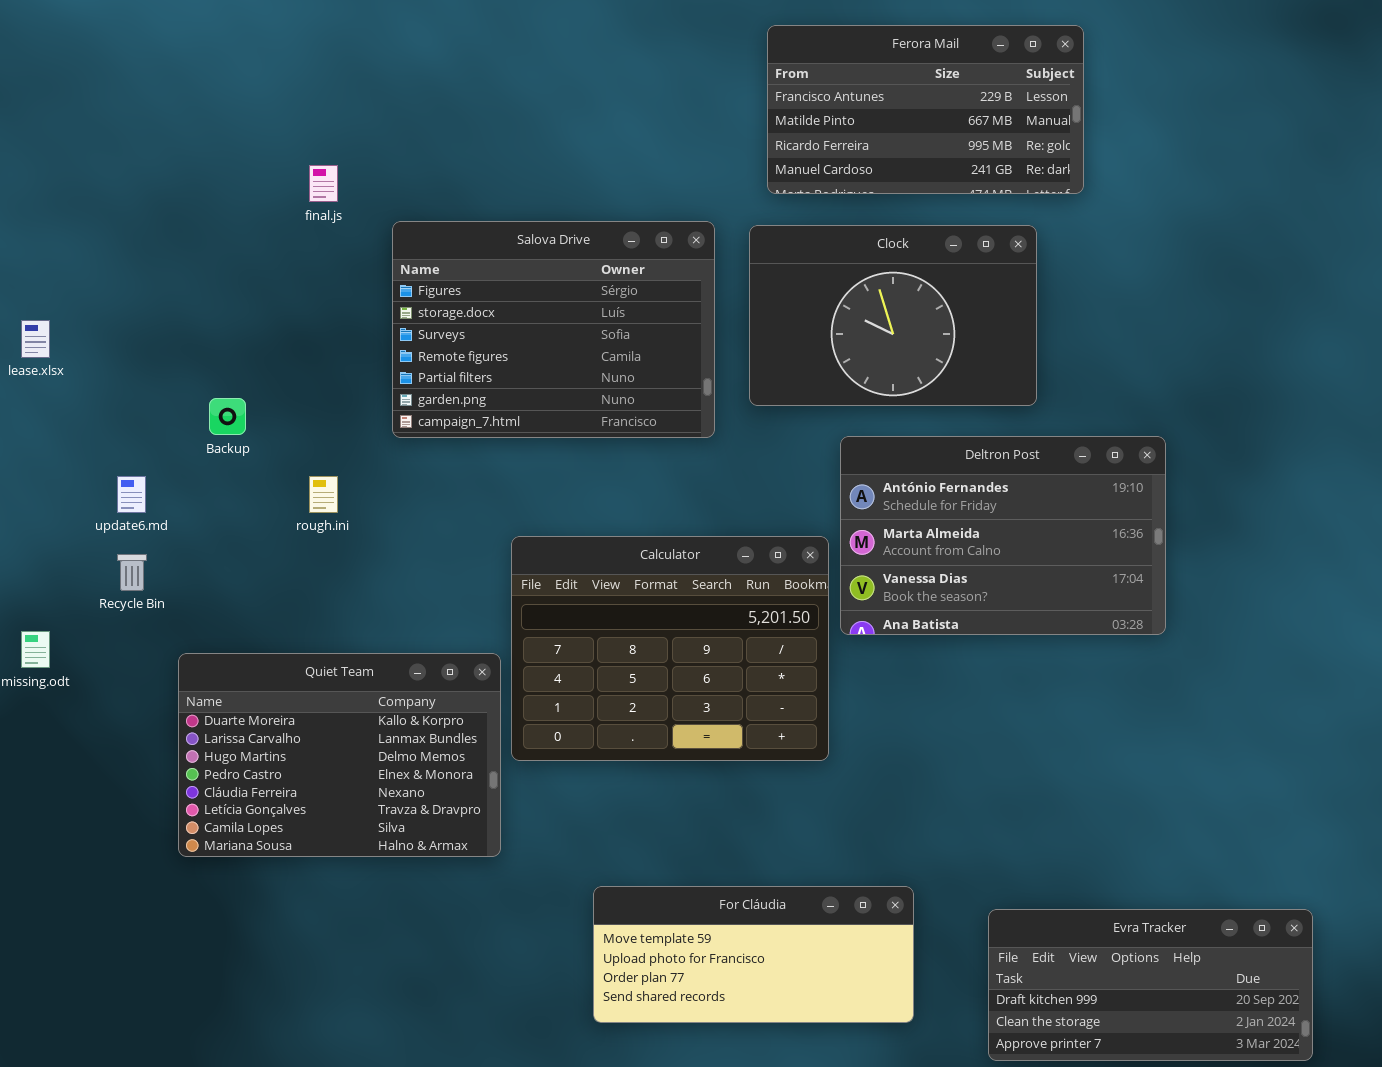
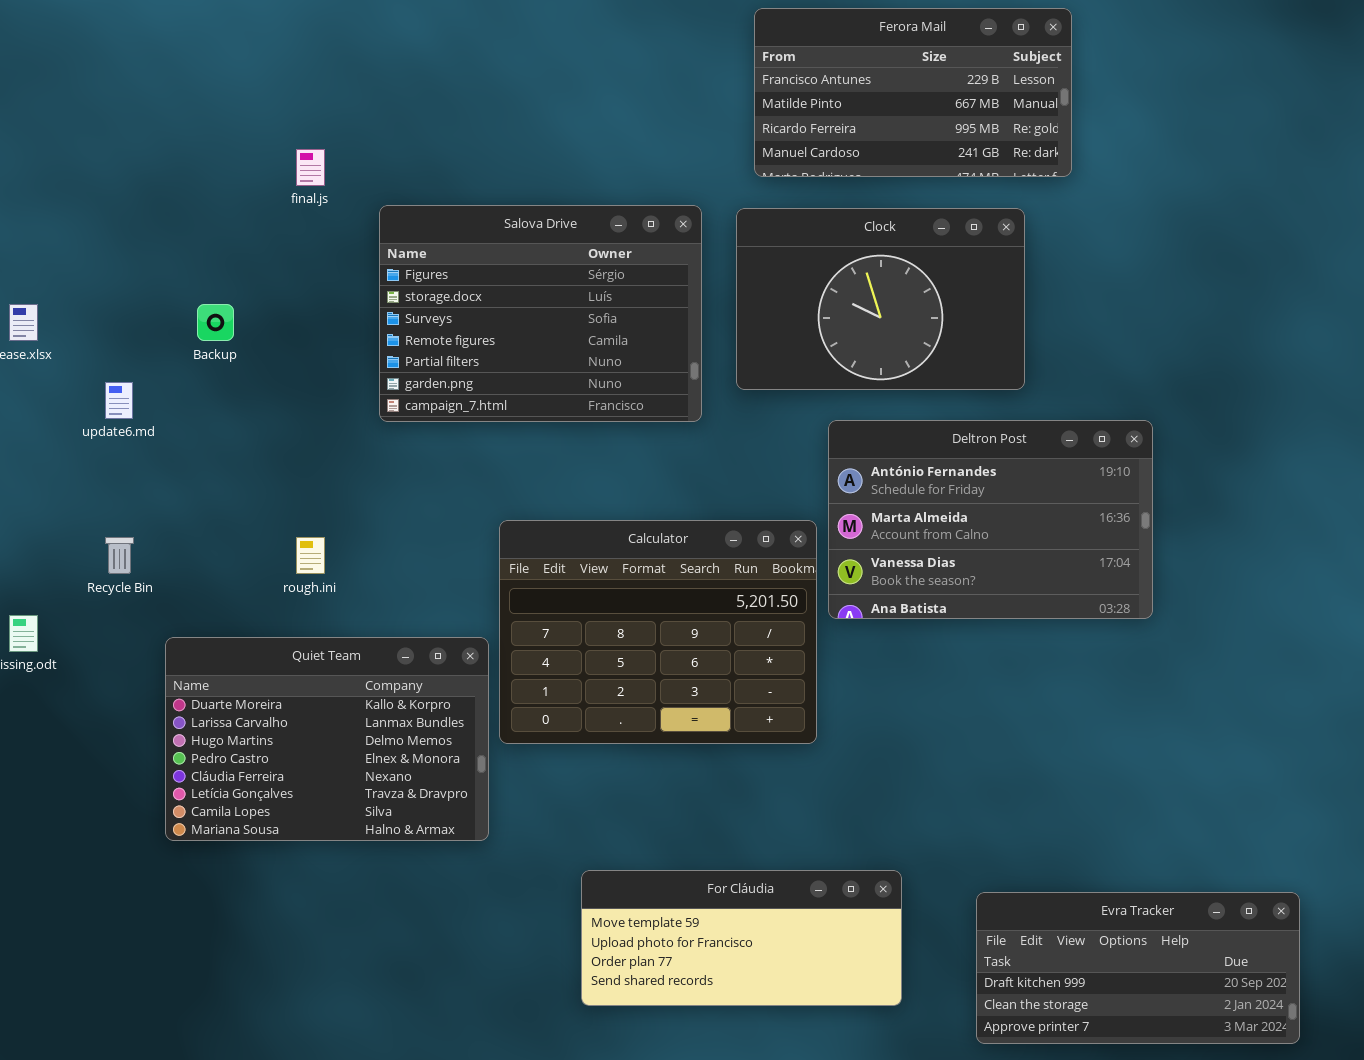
Backup: [209,398,246,435] -> [197,304,234,341], moved
update6.md: [117,476,146,513] -> [105,382,133,419], moved
rough.ini: [309,476,338,513] -> [296,537,325,574], moved

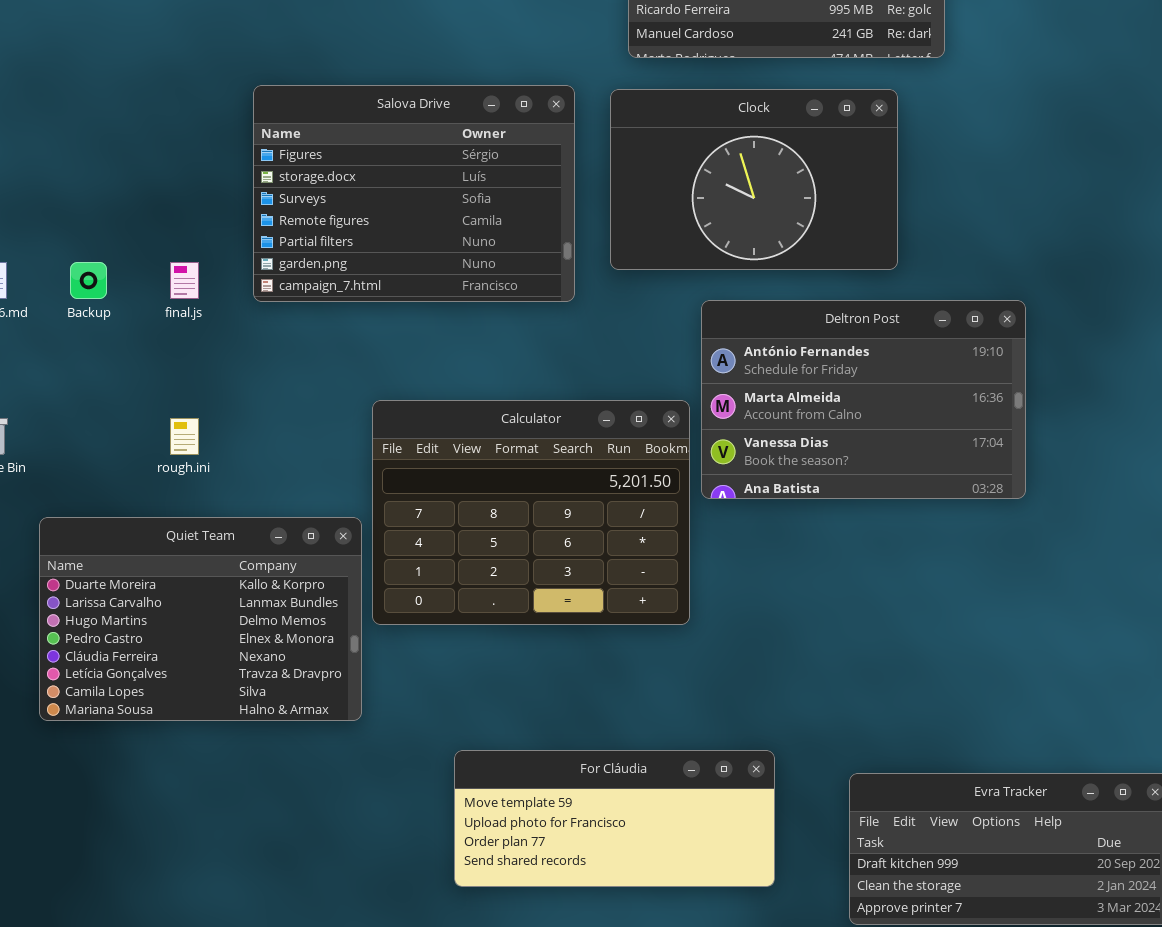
final.js: [296,149,325,186] -> [170,262,199,299], moved
Backup: [197,304,234,341] -> [70,262,107,299], moved

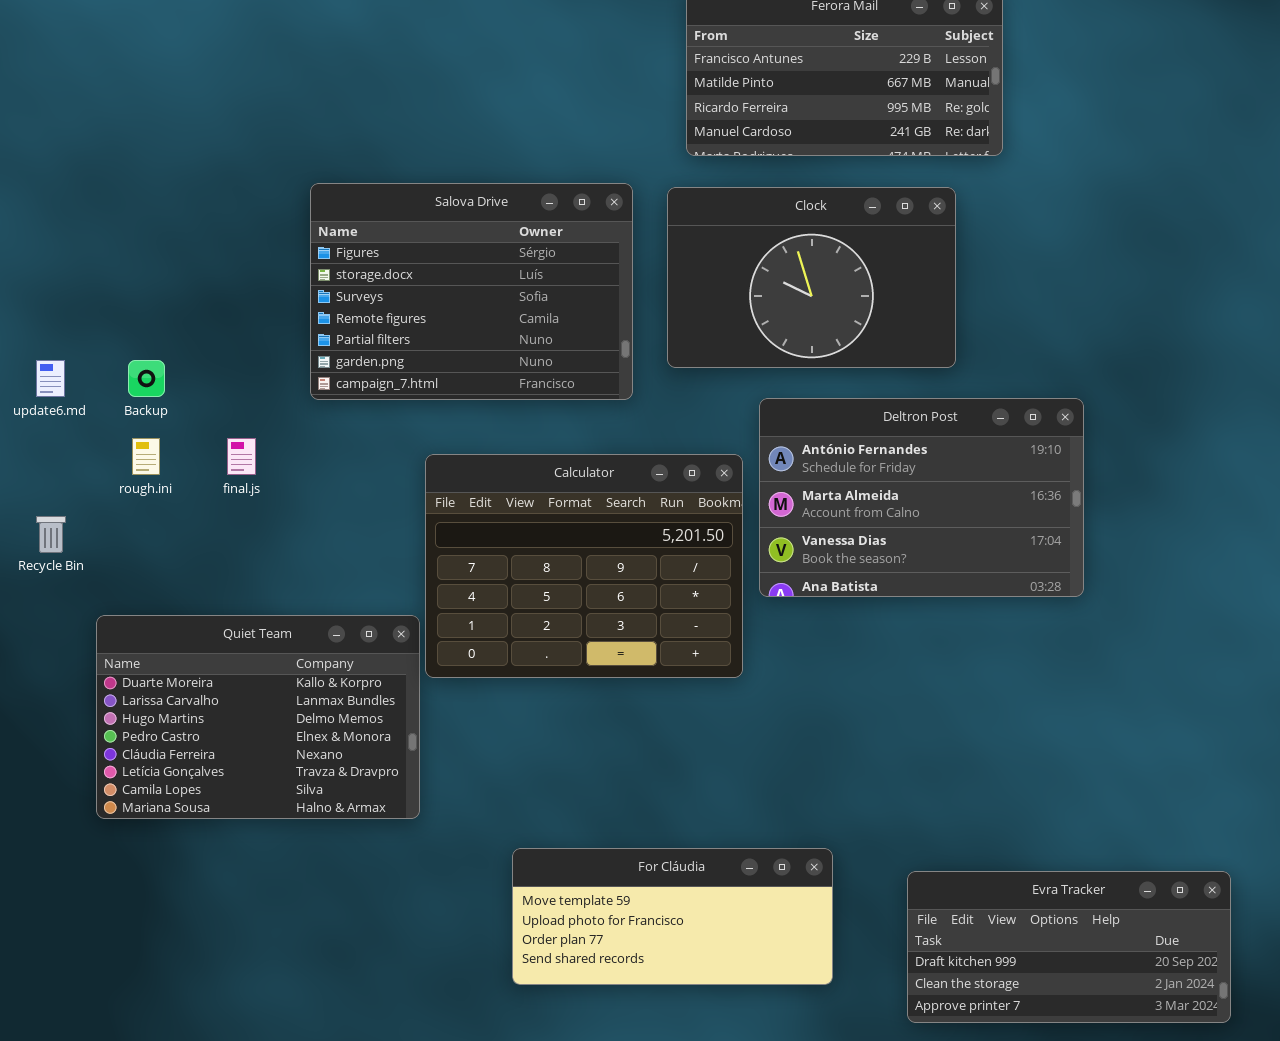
final.js: [170,262,199,299] -> [227,438,256,475], moved
Calculator: [372,400,690,625] -> [425,454,743,678], moved
rough.ini: [170,418,199,455] -> [132,438,160,475], moved

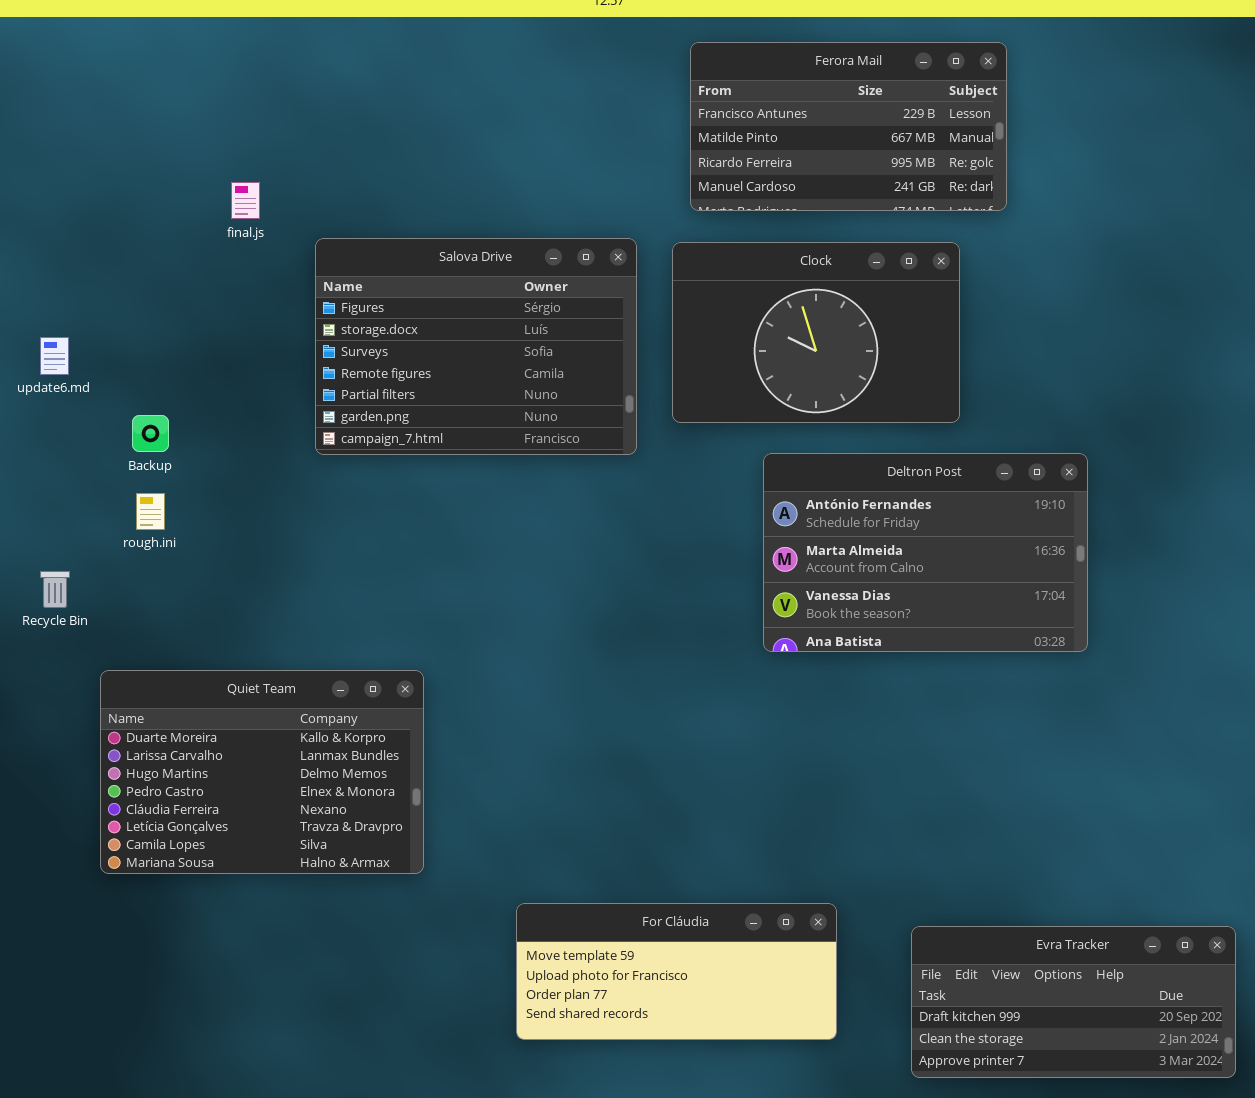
update6.md: [36,360,65,397] -> [40,337,69,375], moved
final.js: [227,438,256,475] -> [231,182,260,219], moved
Calculator: [425,454,743,678] -> none, closed

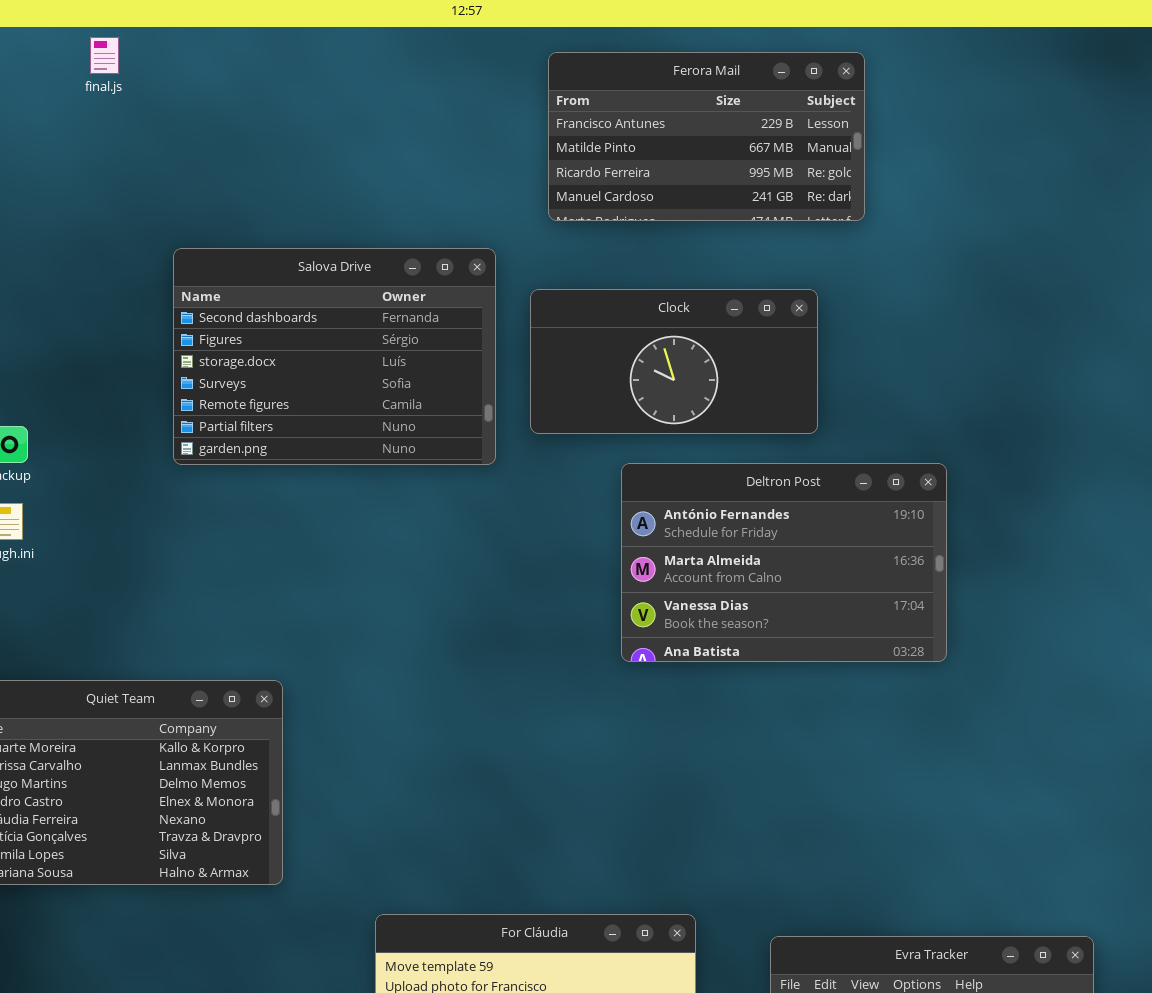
final.js: [231,182,260,219] -> [90,37,119,74], moved
Salova Drive: [315,238,637,455] -> [173,248,496,465], scrolled up 1 row
Clock: [672,242,960,423] -> [530,289,818,434], resized

